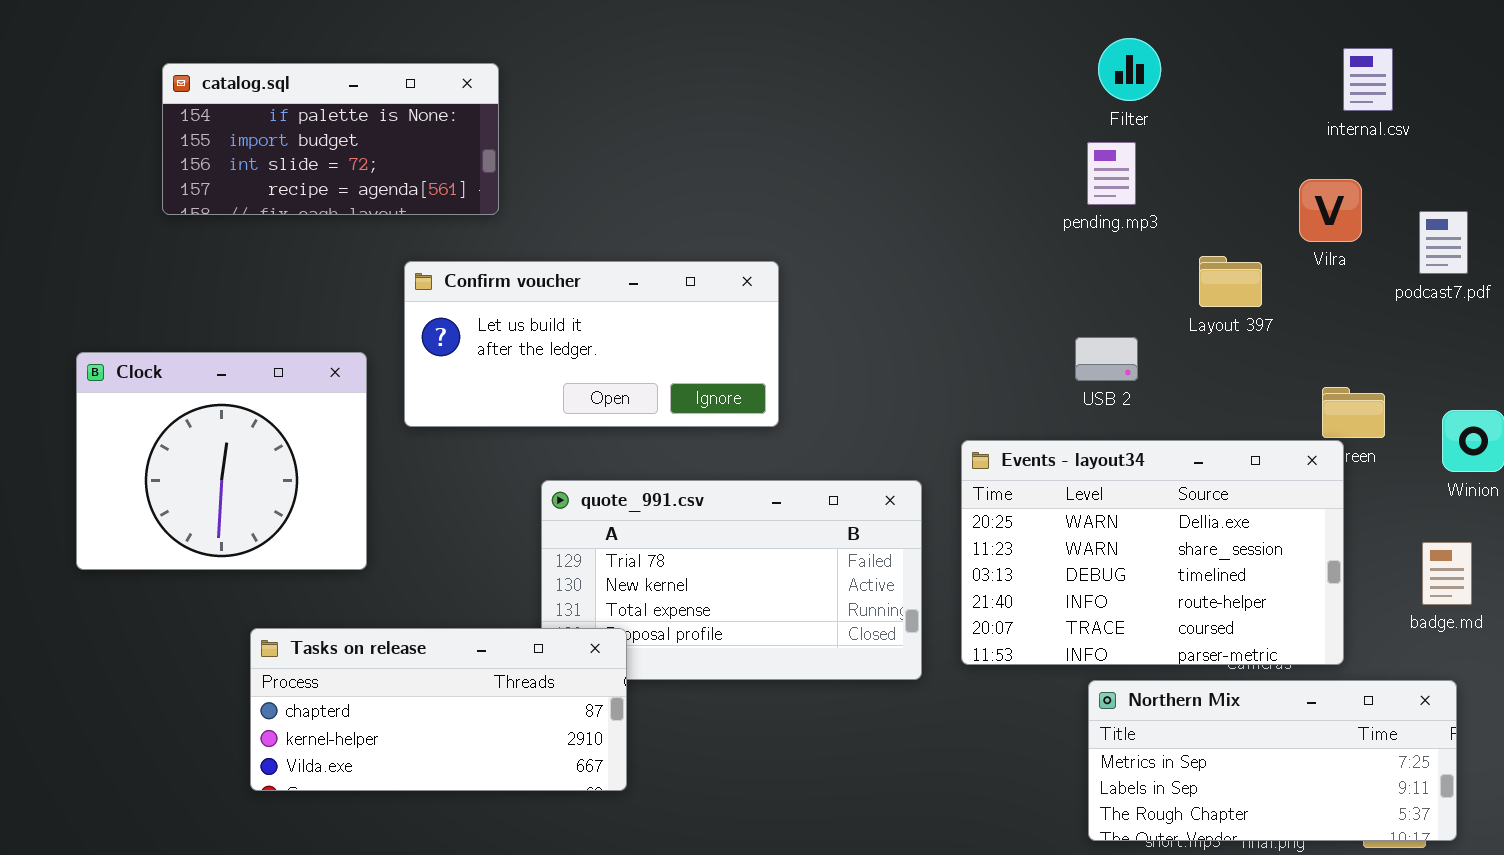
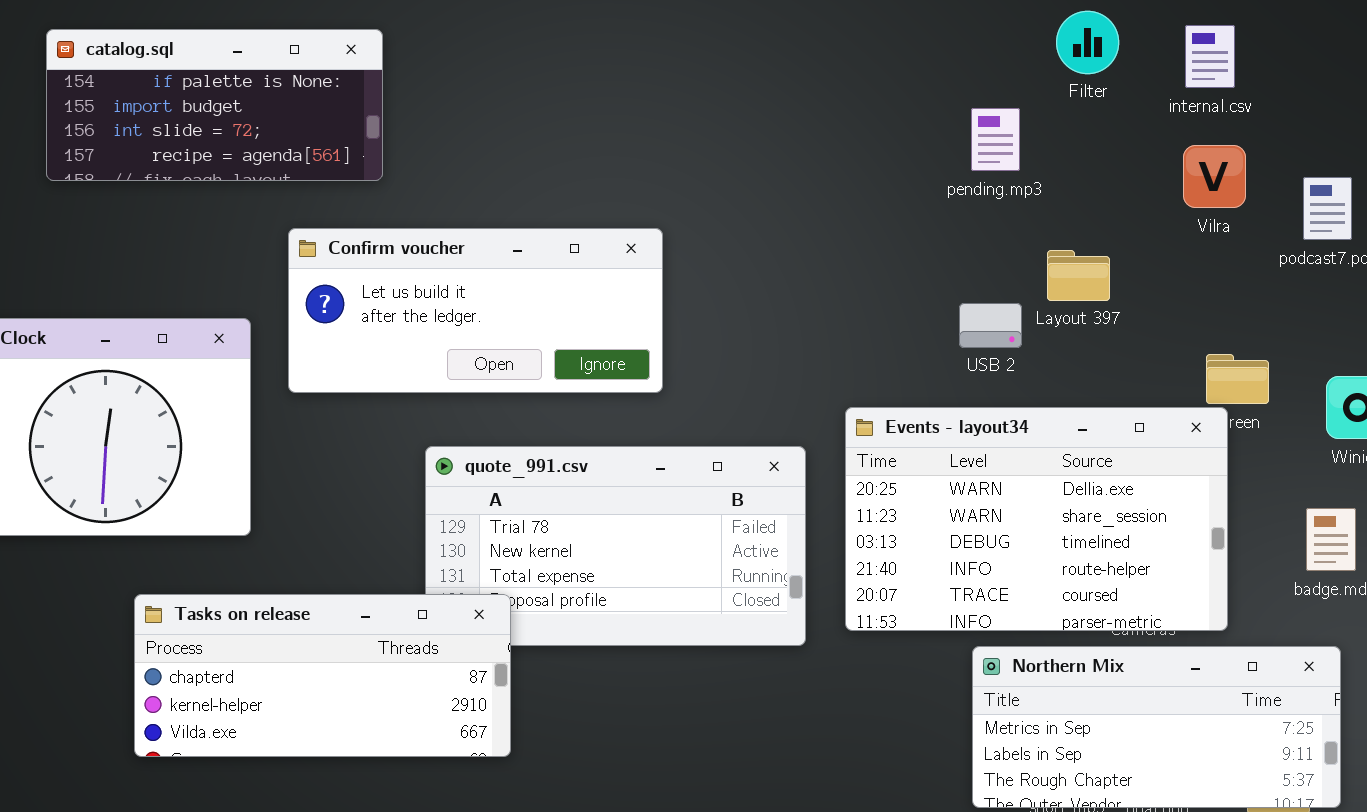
Filter: [1098,38,1161,101] -> [1056,11,1119,74], moved
internal.csv: [1343,48,1393,111] -> [1185,25,1235,88], moved
Layout 397: [1199,256,1262,307] -> [1047,250,1110,301], moved

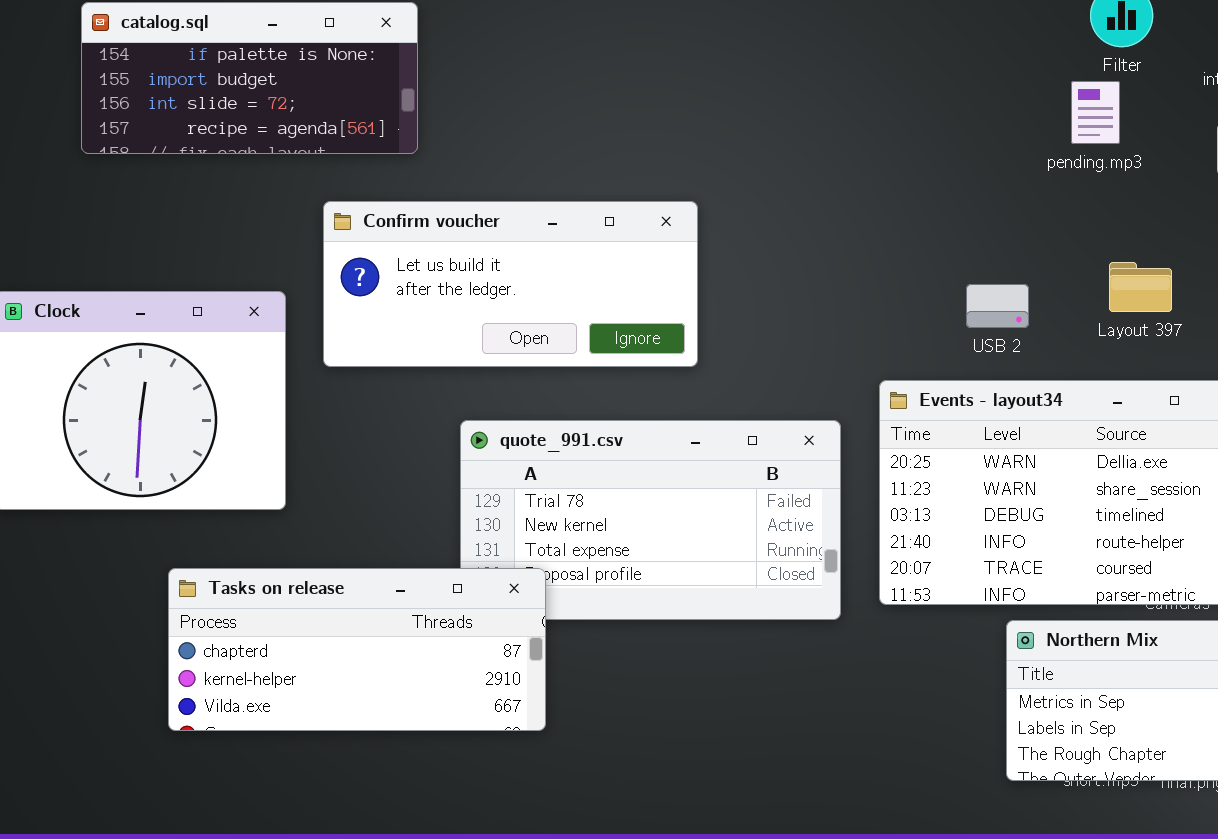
pending.mp3: [971,108,1020,171] -> [1071,81,1120,144], moved
Layout 397: [1047,250,1110,301] -> [1109,262,1172,312], moved
USB 2: [959,303,1022,348] -> [966,284,1029,328], moved

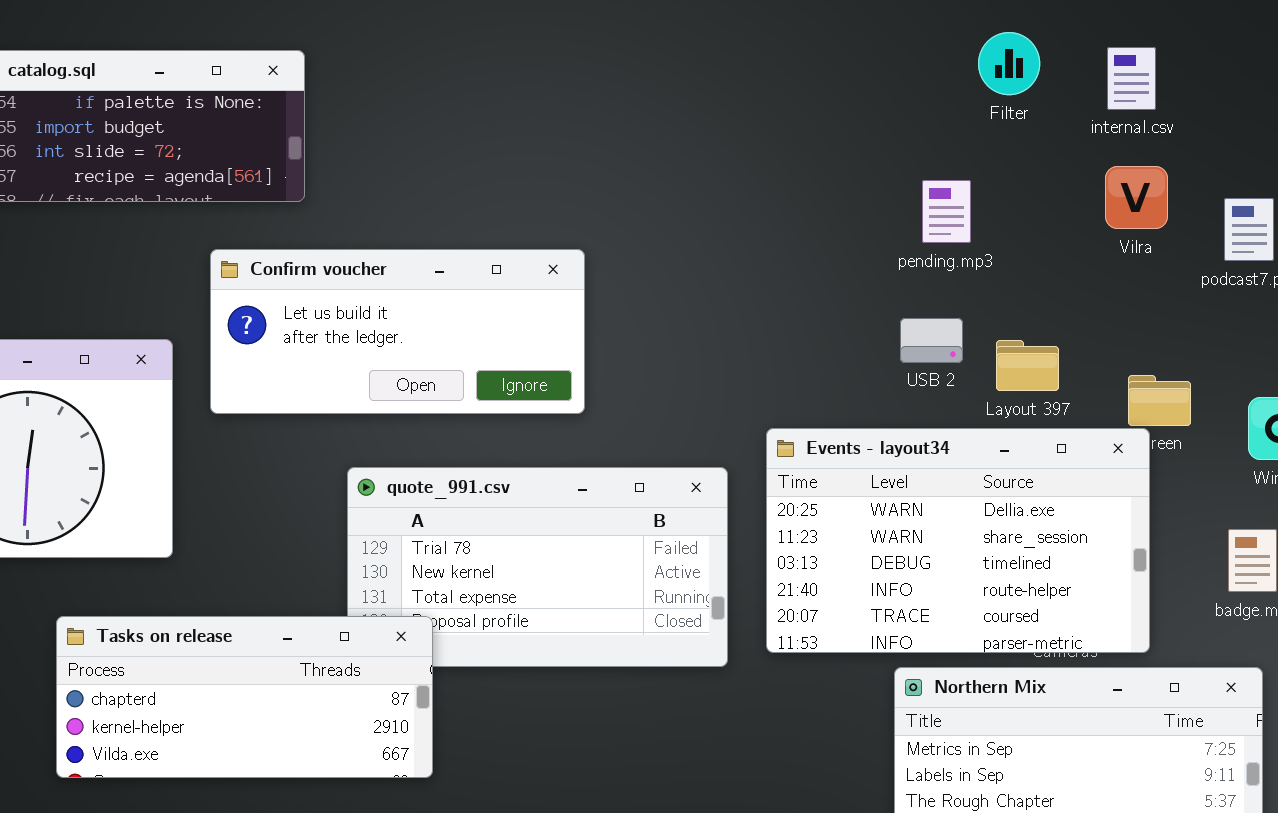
pending.mp3: [1071,81,1120,144] -> [922,180,971,243], moved
Layout 397: [1109,262,1172,312] -> [996,340,1059,391], moved
USB 2: [966,284,1029,328] -> [900,318,963,363], moved

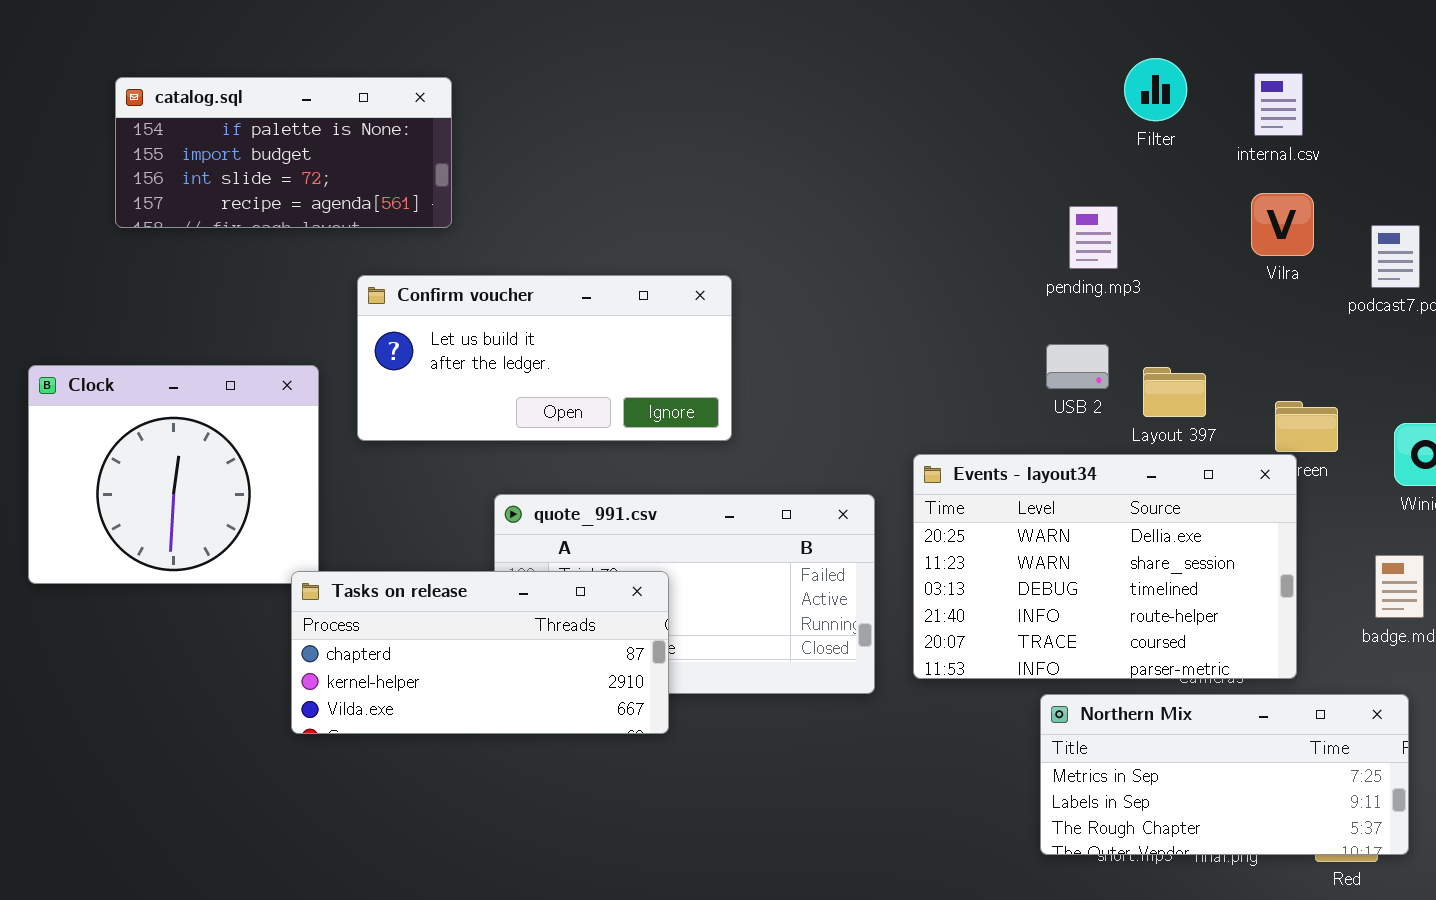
Tasks on release: [56,616,433,778] -> [291,571,669,734], moved

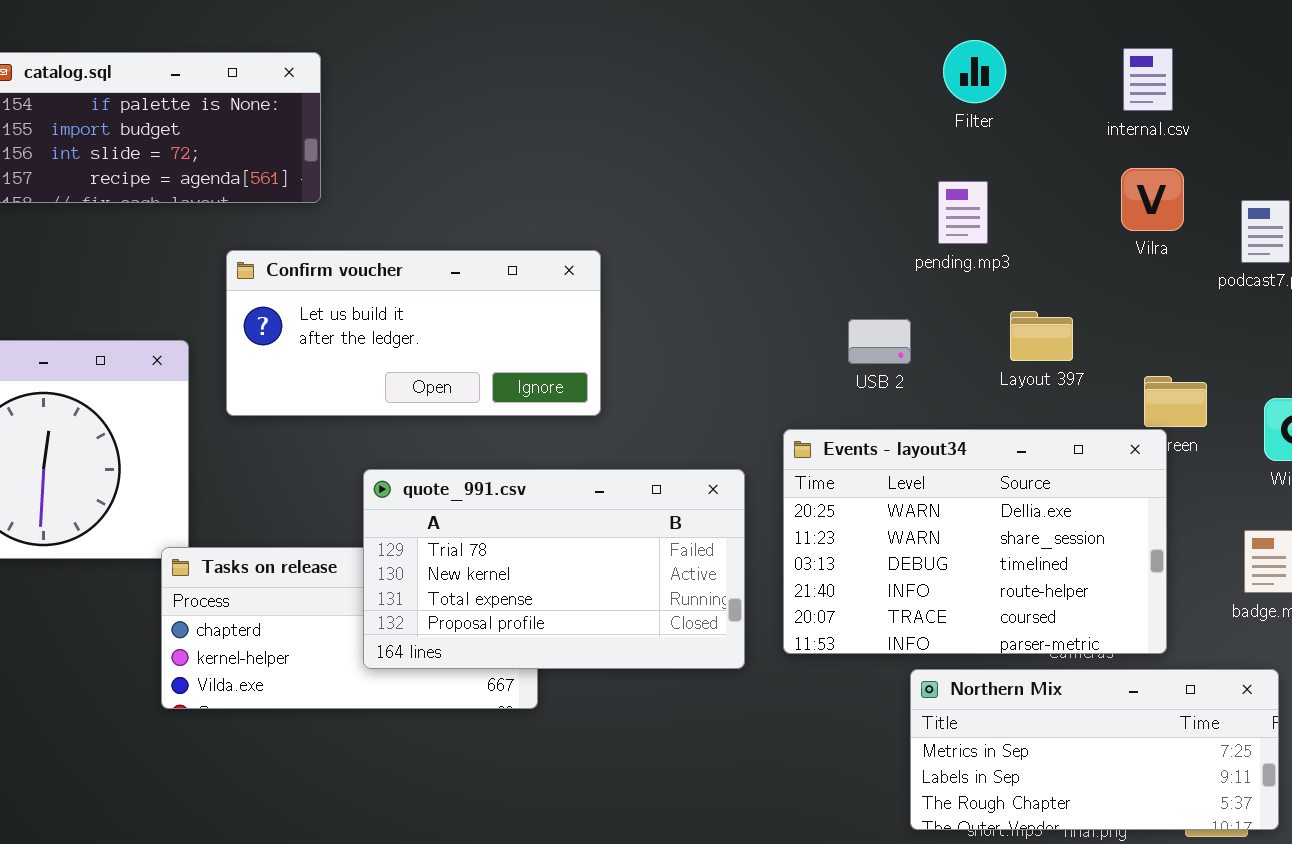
Filter: [1124,58,1187,121] -> [943,40,1006,103], moved
USB 2: [1046,344,1109,389] -> [848,319,911,364], moved
Layout 397: [1143,367,1206,417] -> [1010,311,1073,361], moved
quote_991.csv: [494,494,875,694] -> [363,469,745,669], raised

